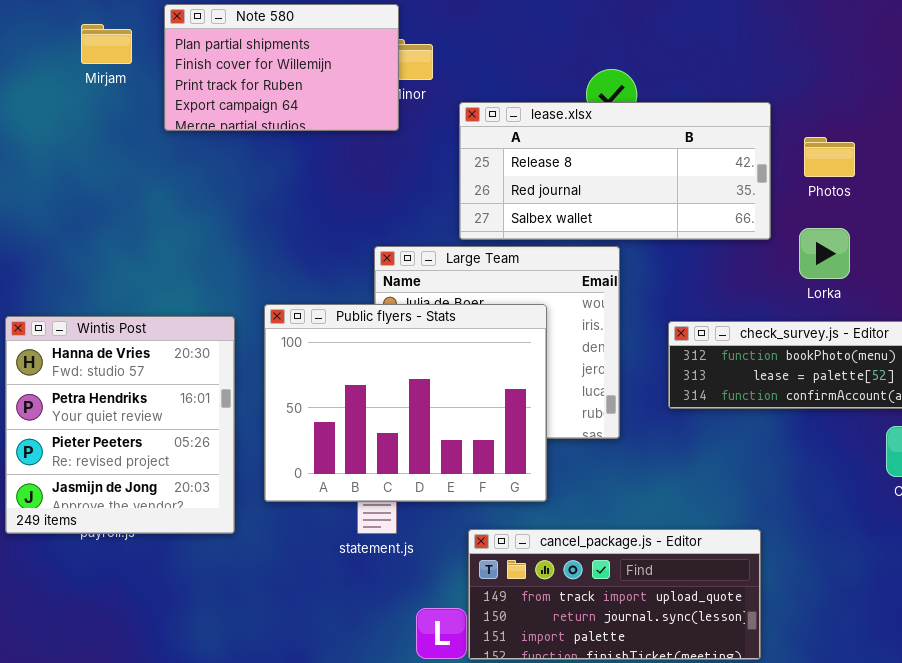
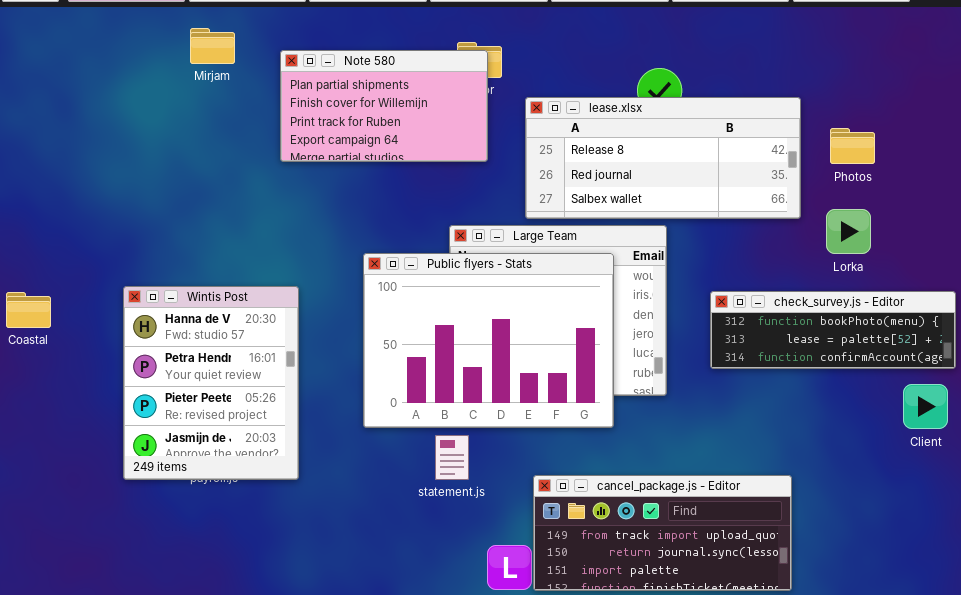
Note 580: [164,4,399,131] -> [280,50,488,162], moved
Public flyers - Stats: [264,304,547,502] -> [363,253,614,428], moved
Wintis Post: [5,316,235,534] -> [123,286,299,480], resized

